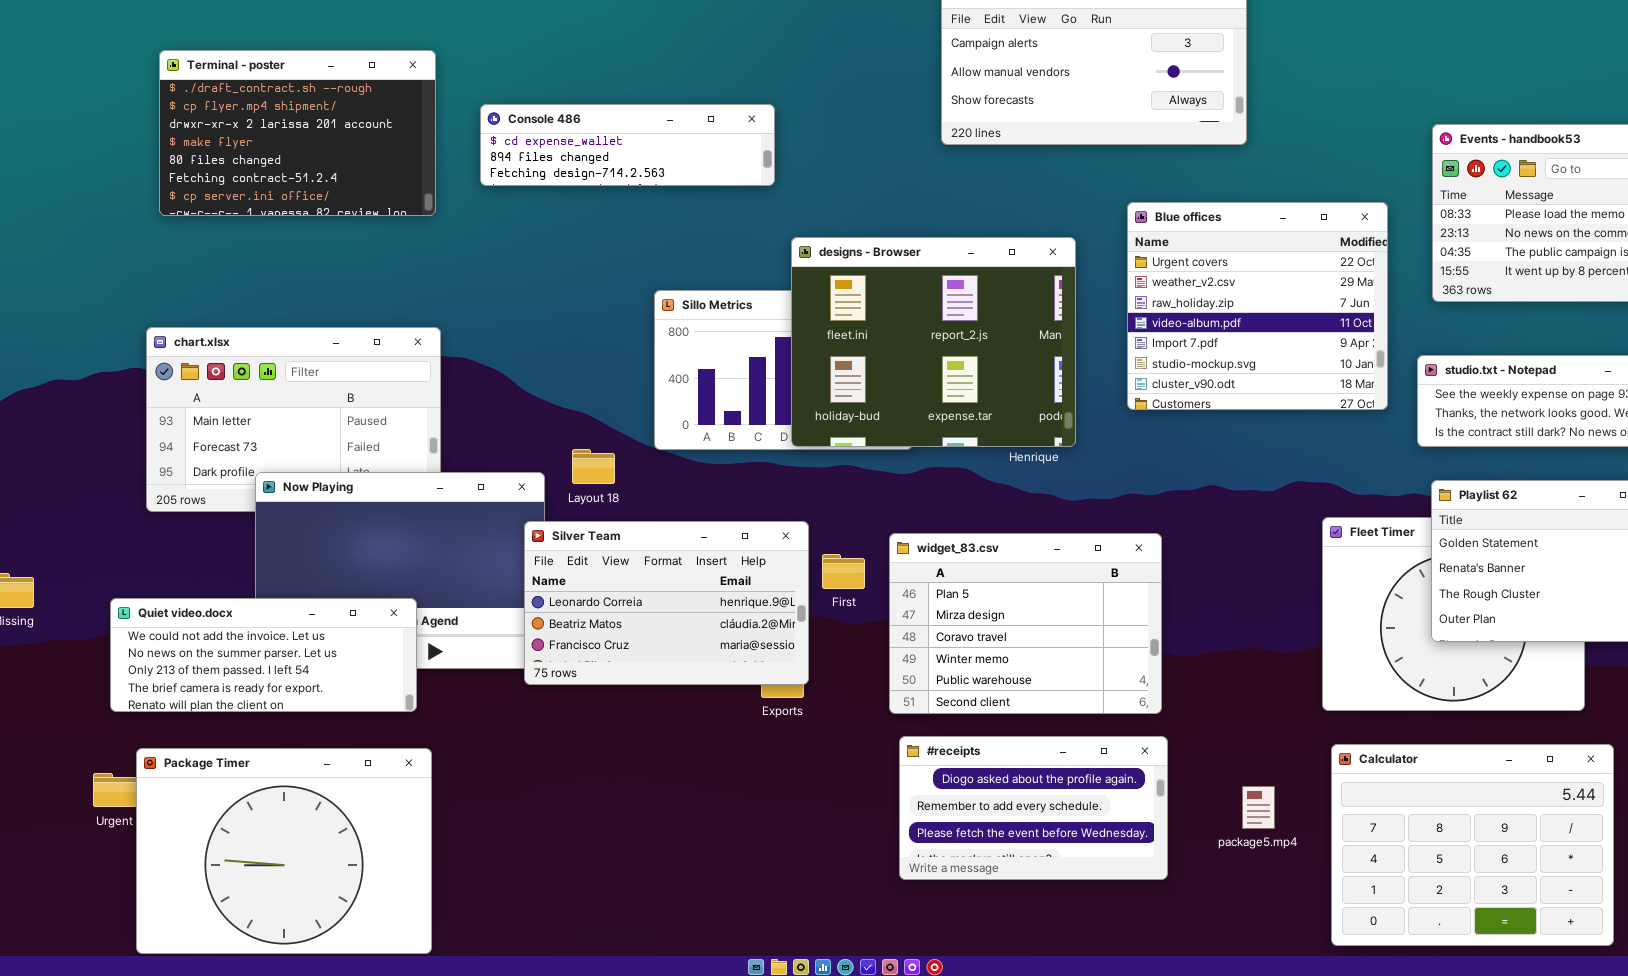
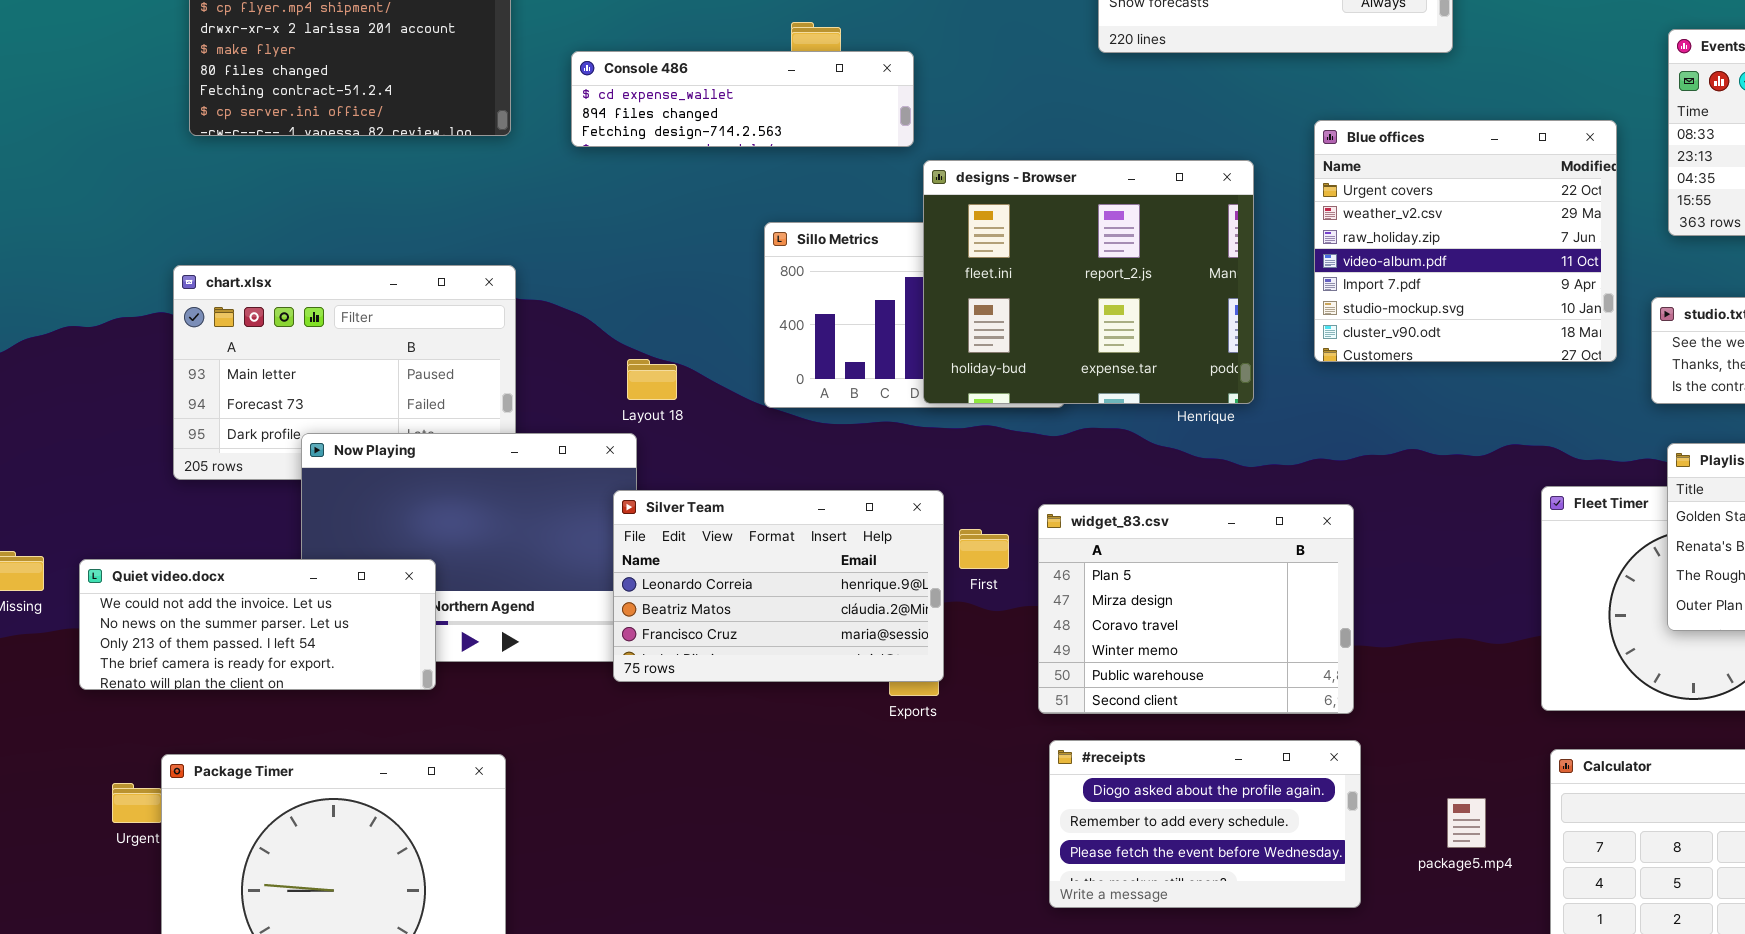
Console 486: [480,104,775,186] -> [571,51,914,147], moved
Layout 18: [572,449,615,484] -> [627,359,677,400], moved
Quiet video.docx: [110,598,417,712] -> [79,559,436,690], moved

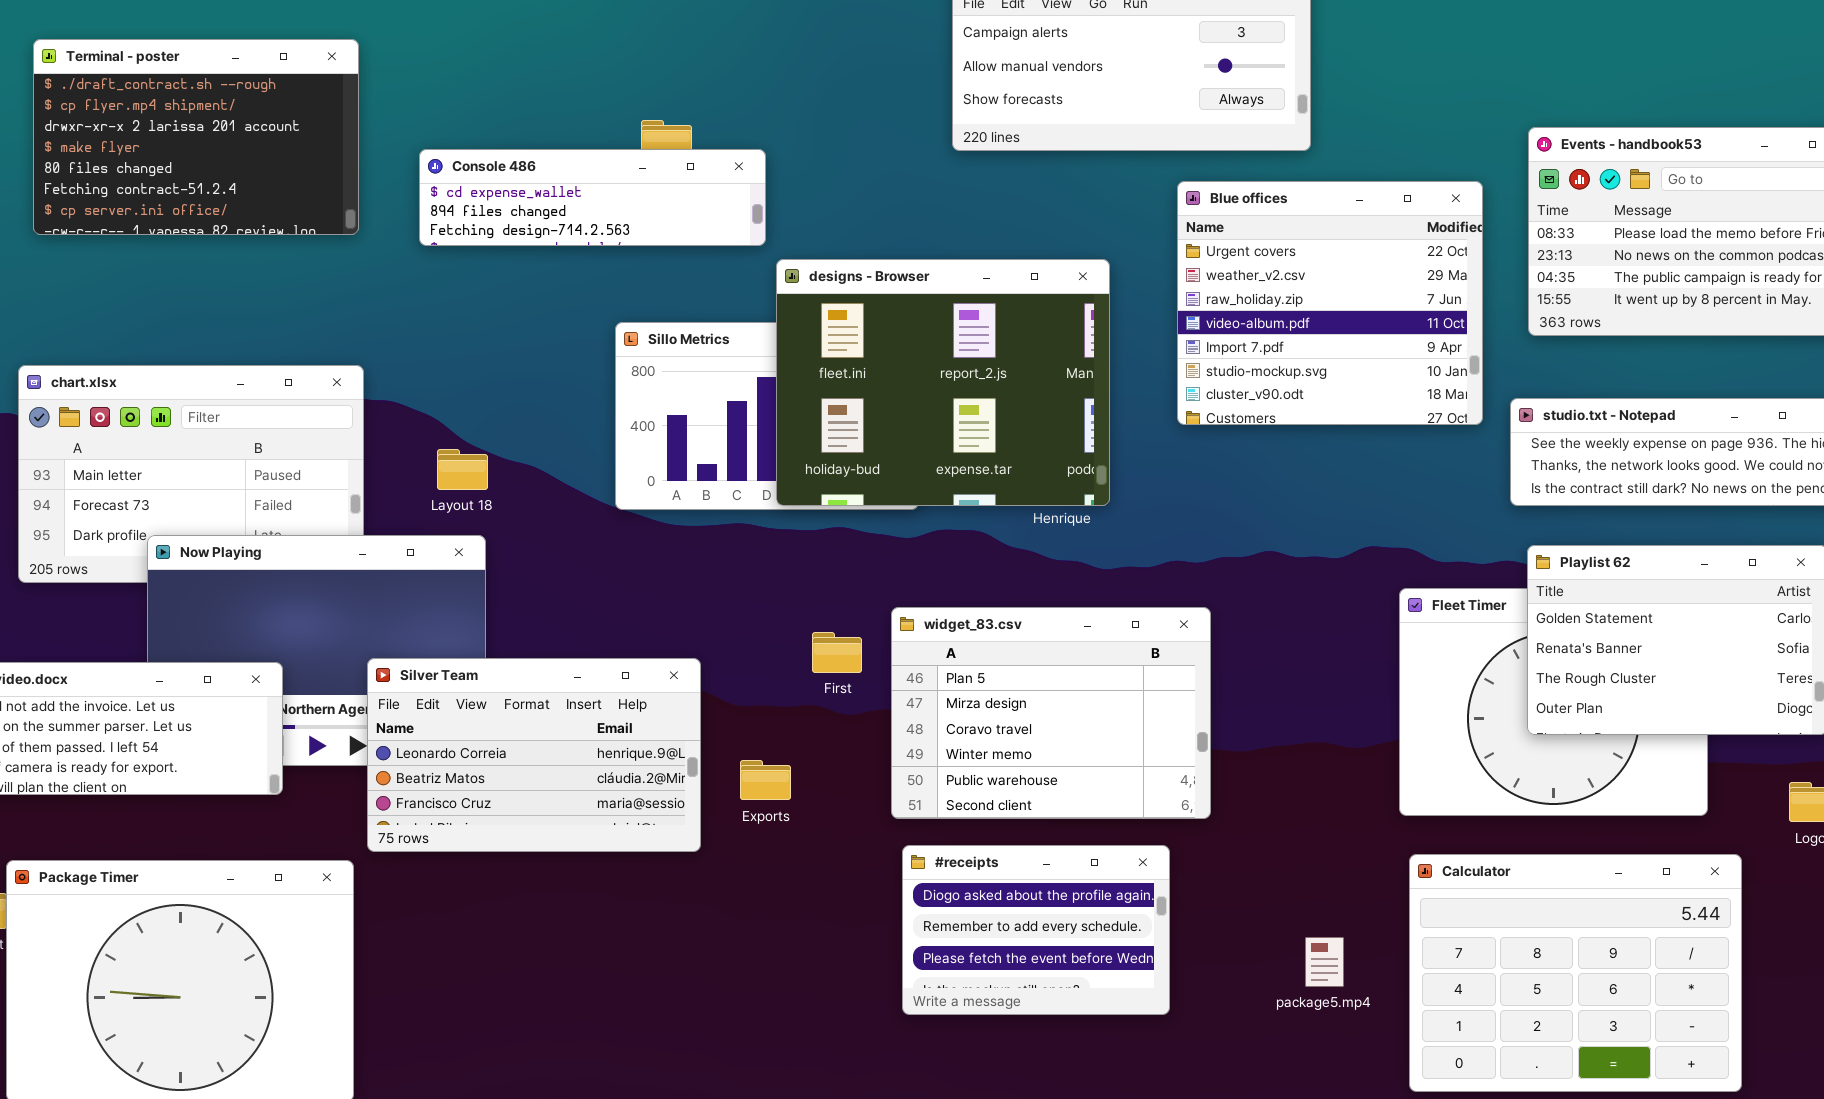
Blue offices: [1314,120,1617,362] -> [1177,181,1483,425], moved
Layout 18: [627,359,677,400] -> [437,449,488,490], moved
Silver Team: [613,490,944,682] -> [367,658,701,852], moved
#receipts: [1049,740,1361,908] -> [902,845,1170,1015], resized
package5.mp4: [1447,798,1486,848] -> [1305,937,1344,987], moved

